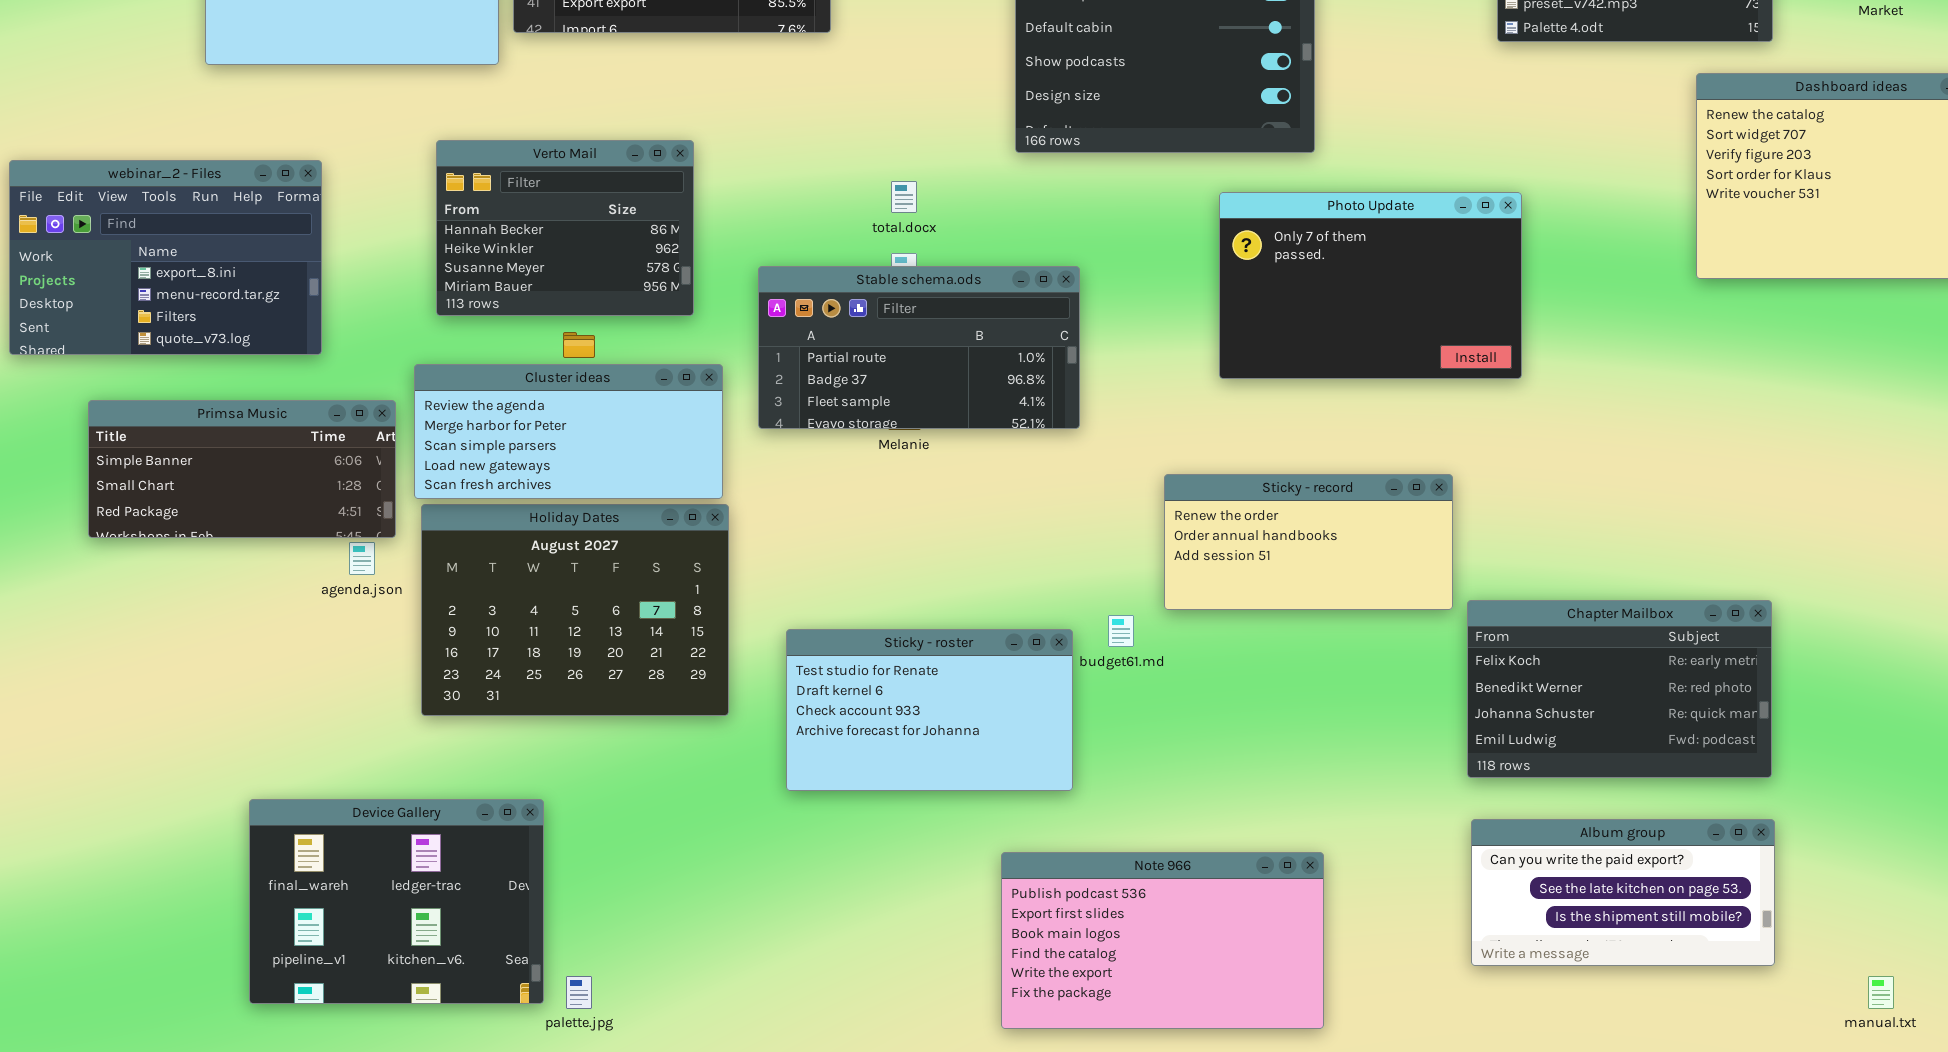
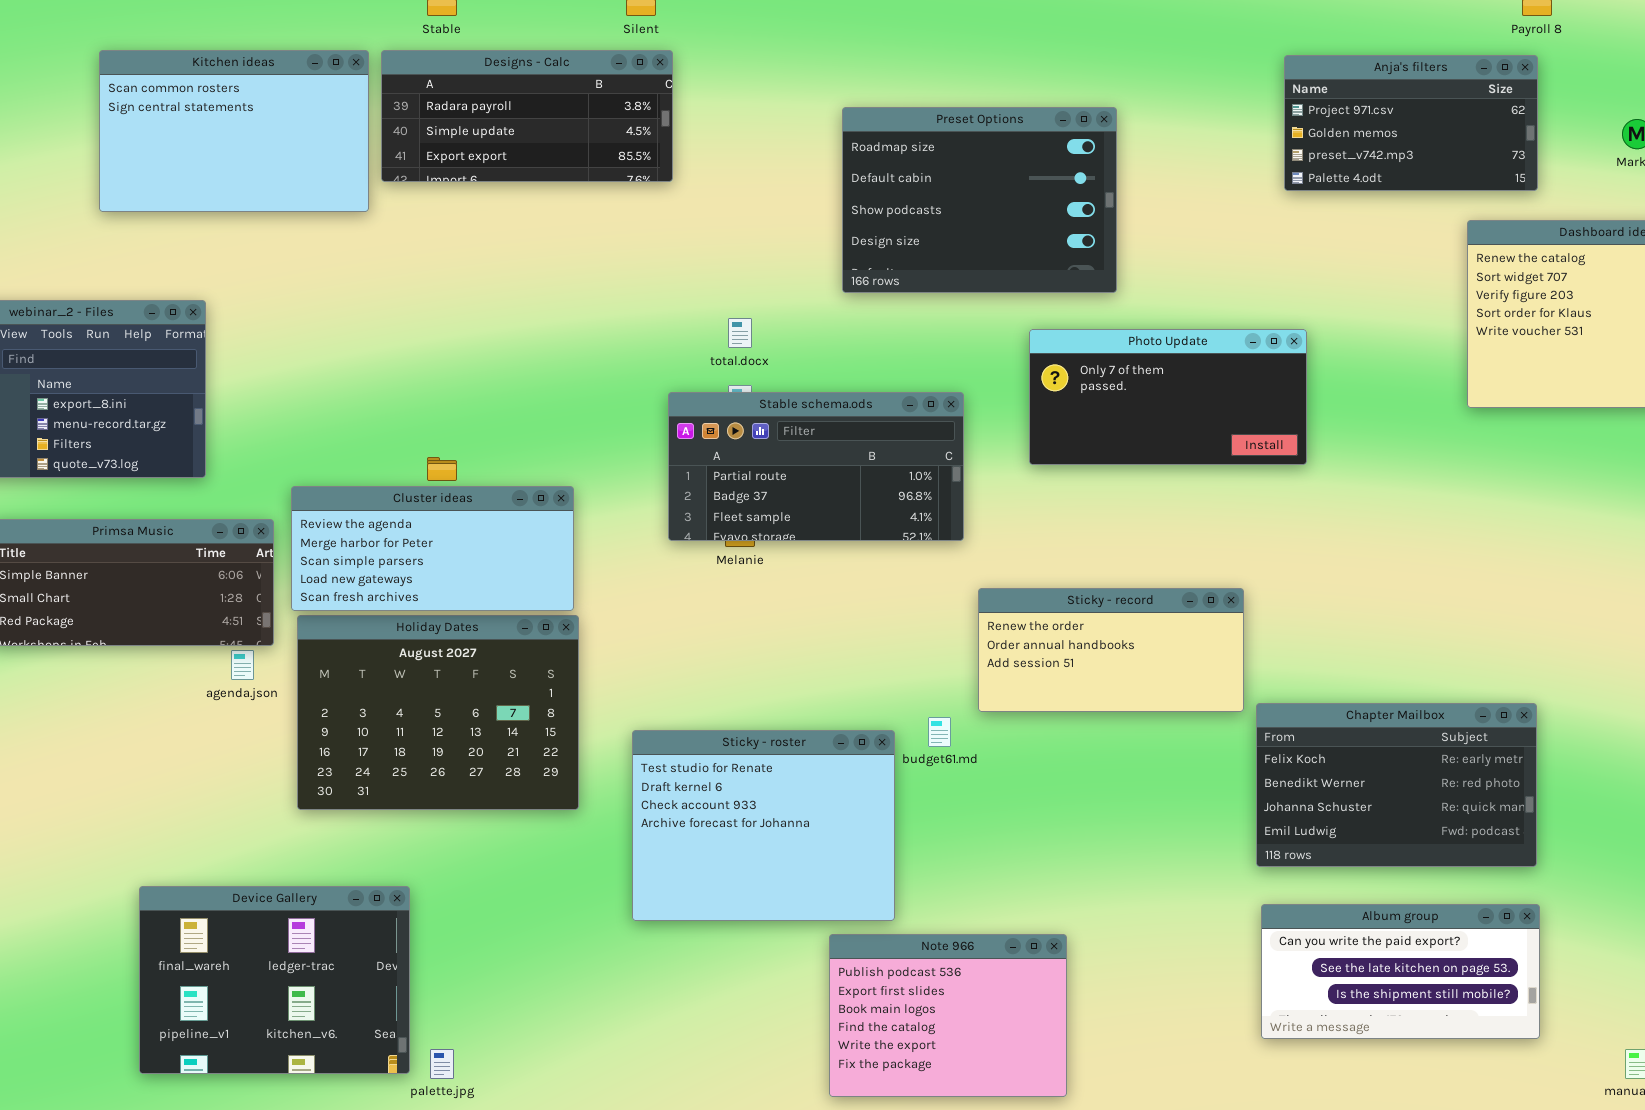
Verto Mail: [436,140,694,316] -> none, closed
Photo Update: [1219,192,1522,379] -> [1029,329,1307,465], resized
Stable schema.ods: [758,266,1080,429] -> [668,392,964,541], moved
Sticky - roster: [786,629,1073,791] -> [632,730,895,921], resized
Note 966: [1001,852,1324,1029] -> [829,934,1067,1097], resized

